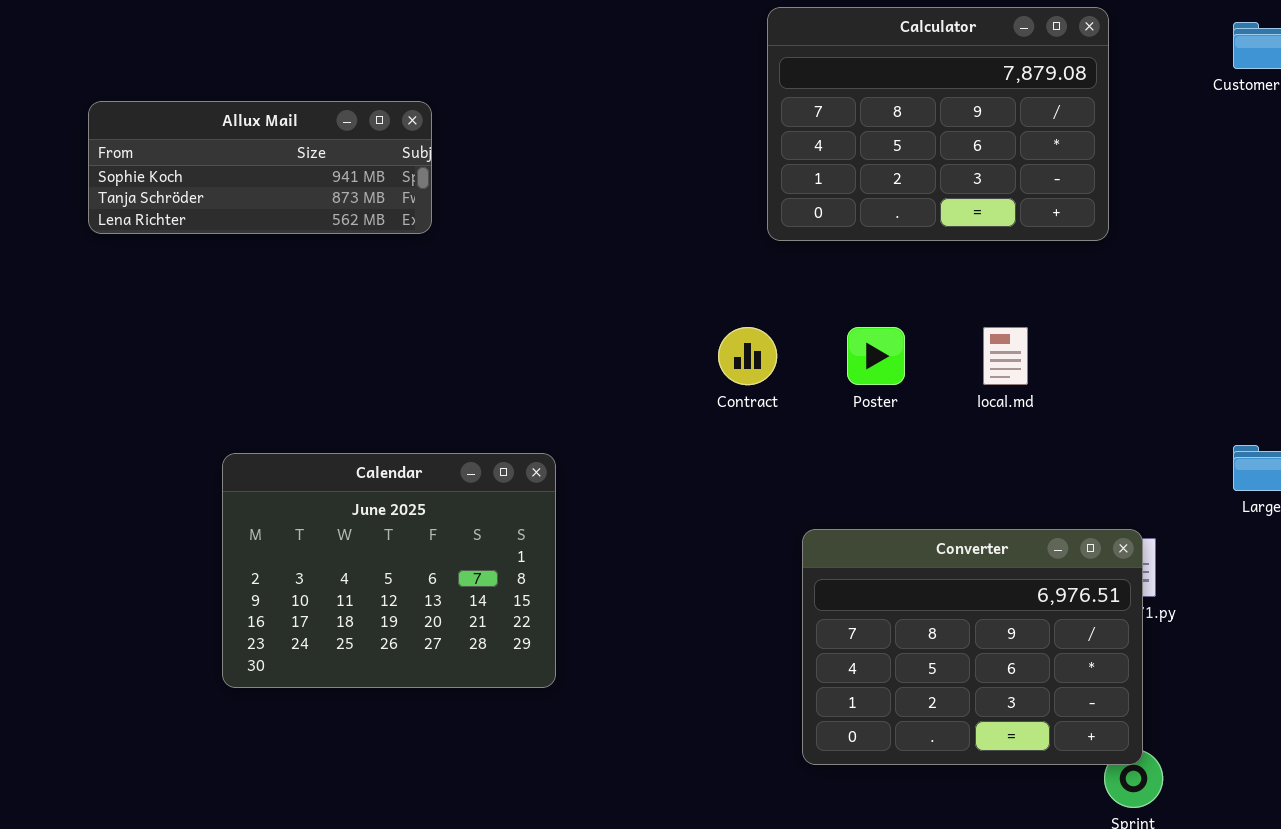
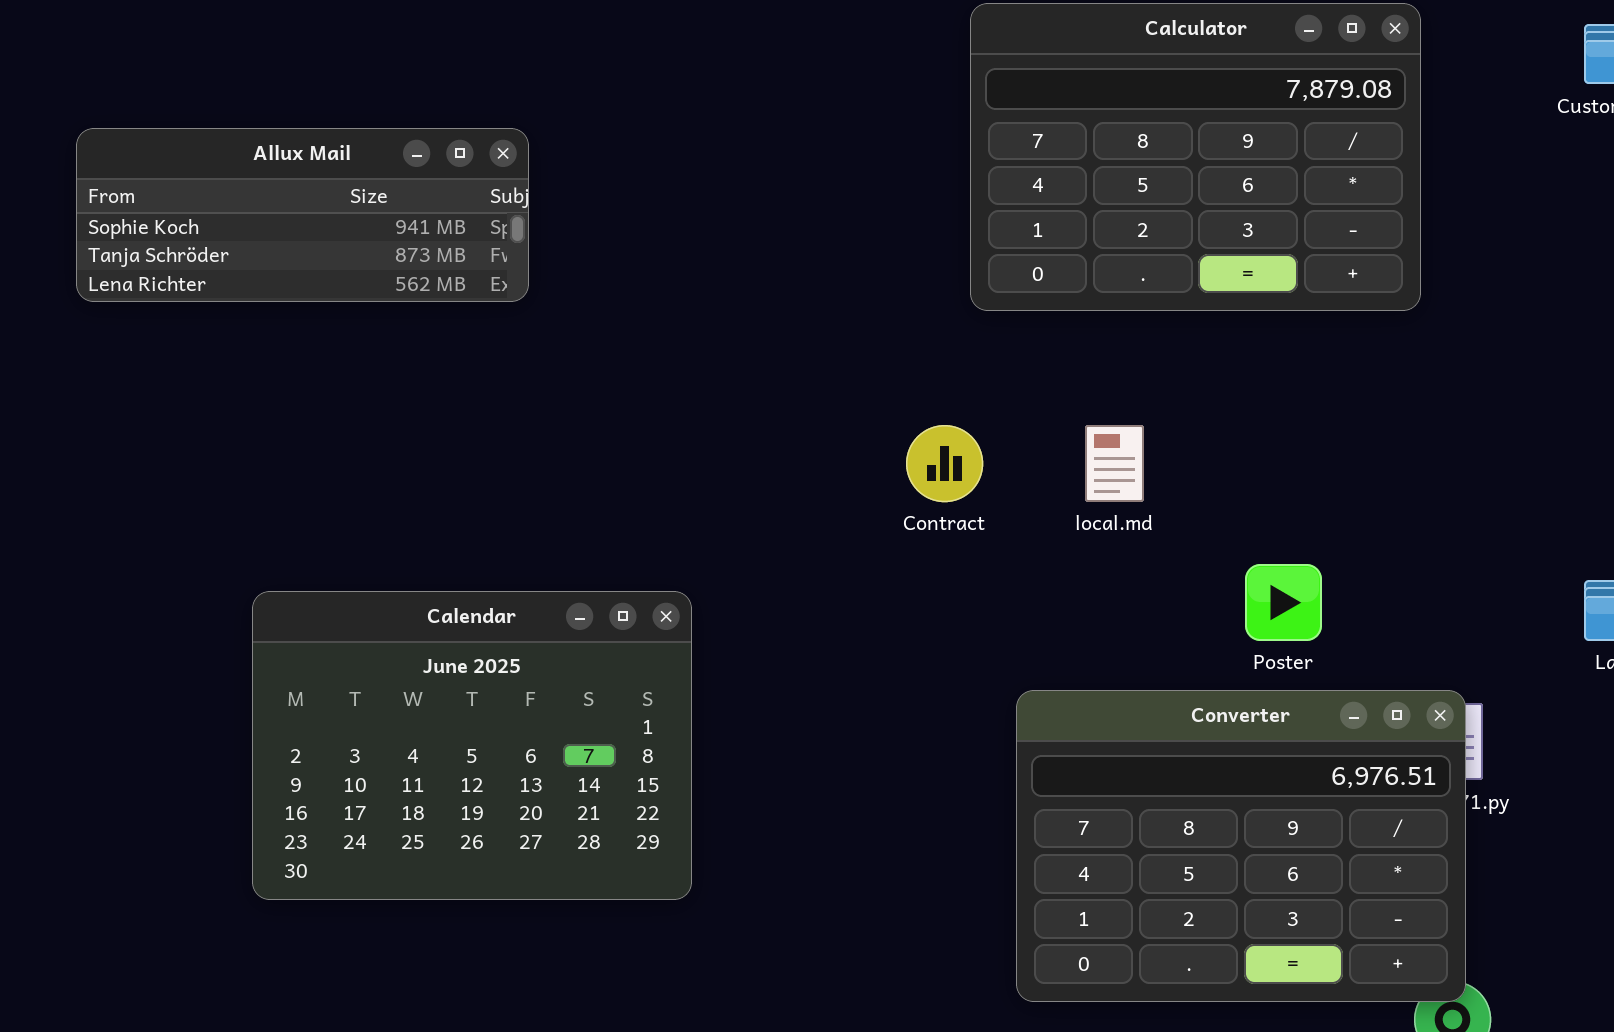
Poster: [847,327,905,385] -> [1245,564,1322,641], moved
local.md: [983,327,1028,385] -> [1085,425,1144,502], moved

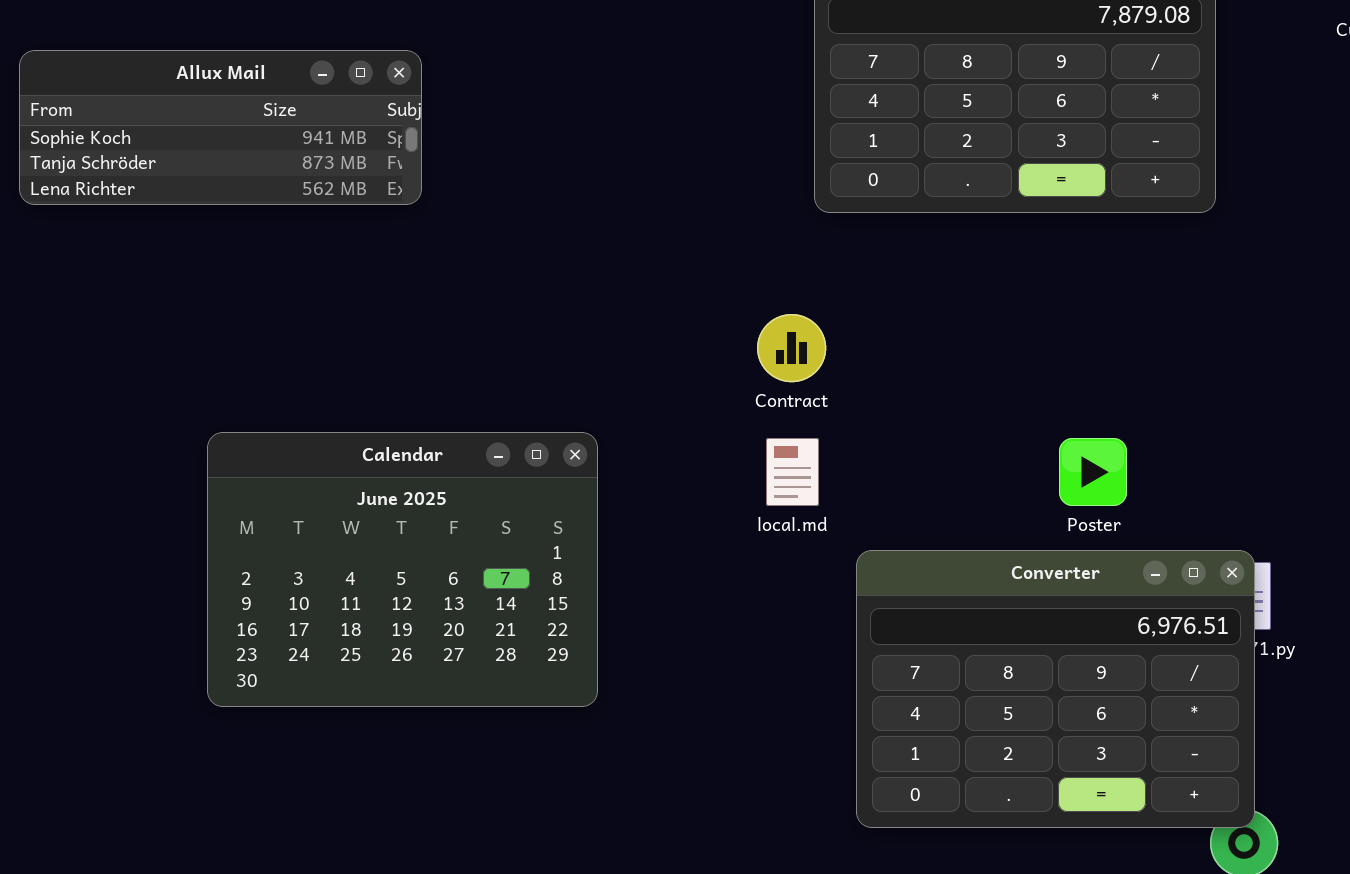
local.md: [1085,425,1144,502] -> [766,438,819,506], moved
Calendar: [252,591,692,900] -> [207,432,598,707], moved

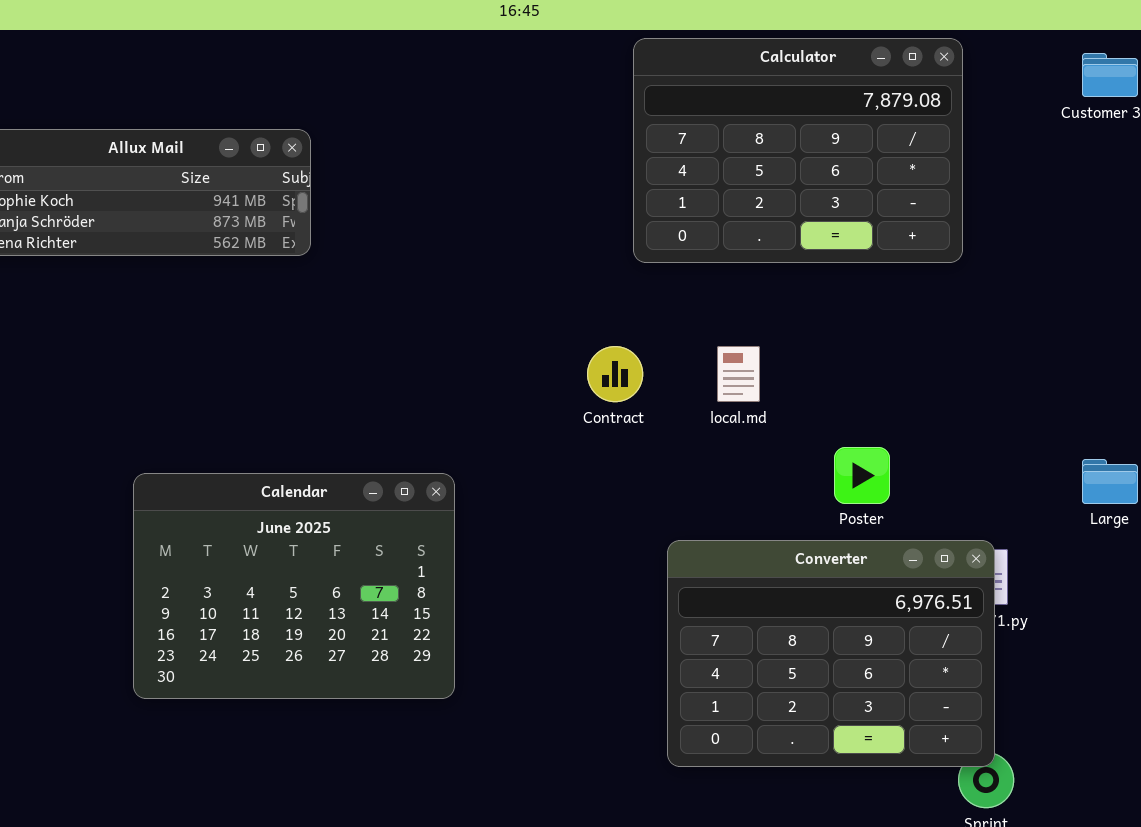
Calendar: [207,432,598,707] -> [133,473,455,699], moved
local.md: [766,438,819,506] -> [717,346,760,402], moved

